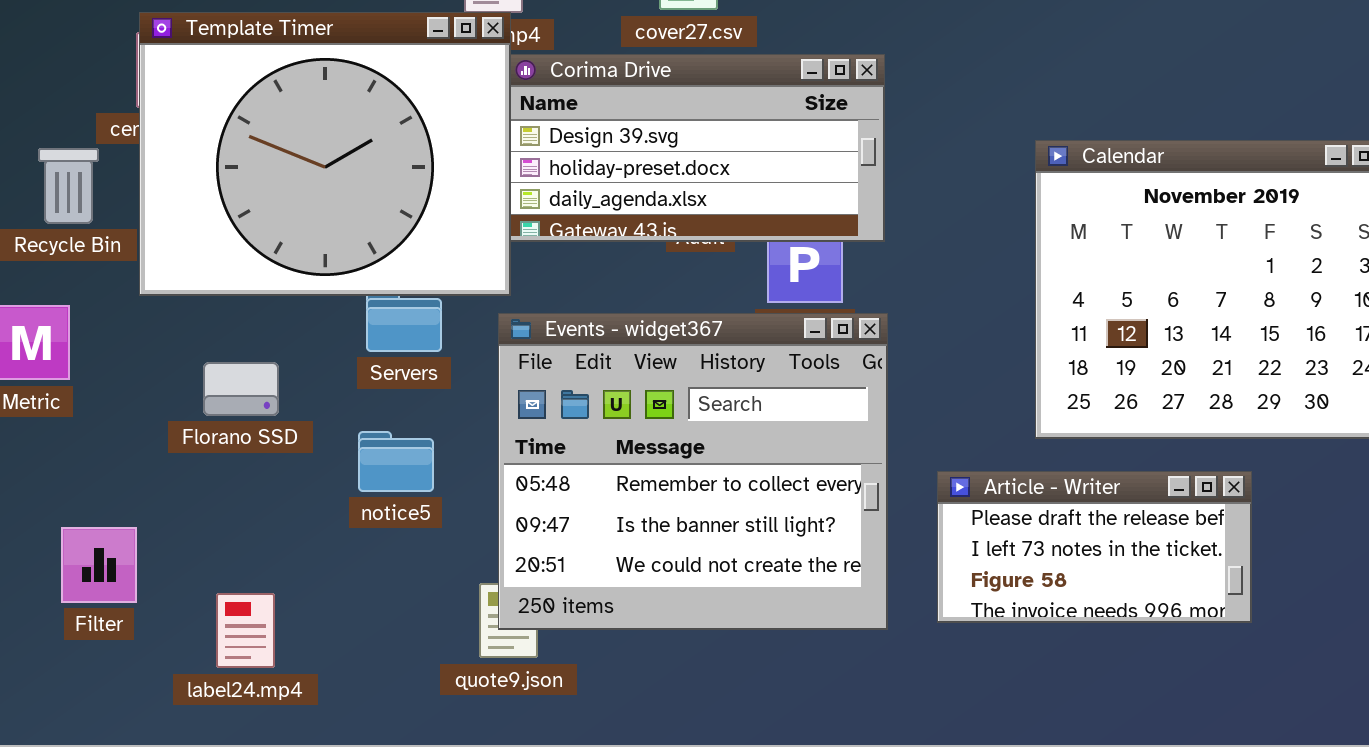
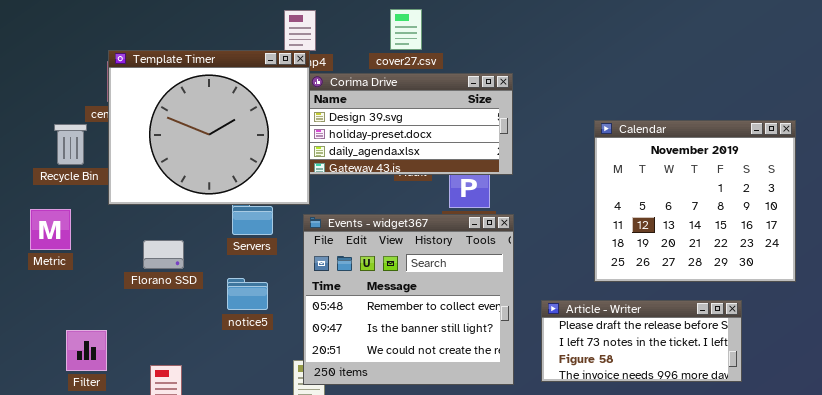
Article - Writer: [937,471,1252,623] -> [541,300,742,382], resized

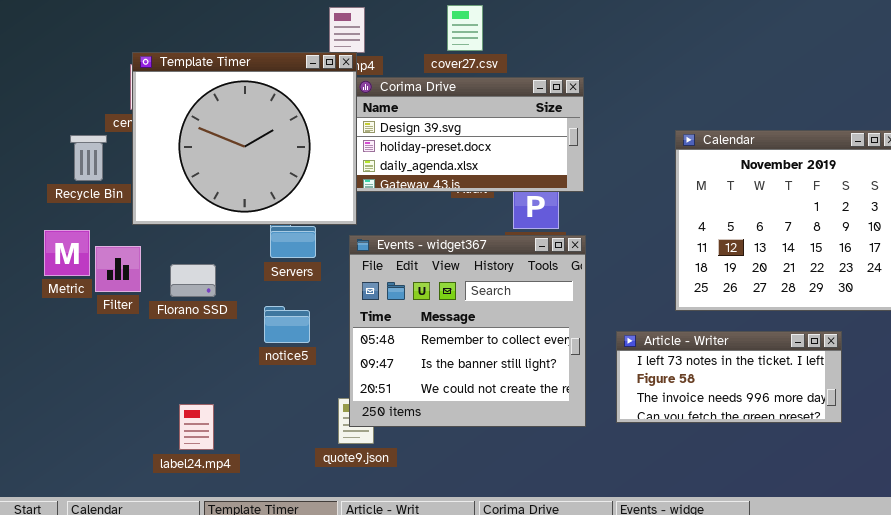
Article - Writer: [541,300,742,382] -> [616,331,842,423], scrolled down 1 row
Filter: [66,330,107,371] -> [95,246,141,292], moved

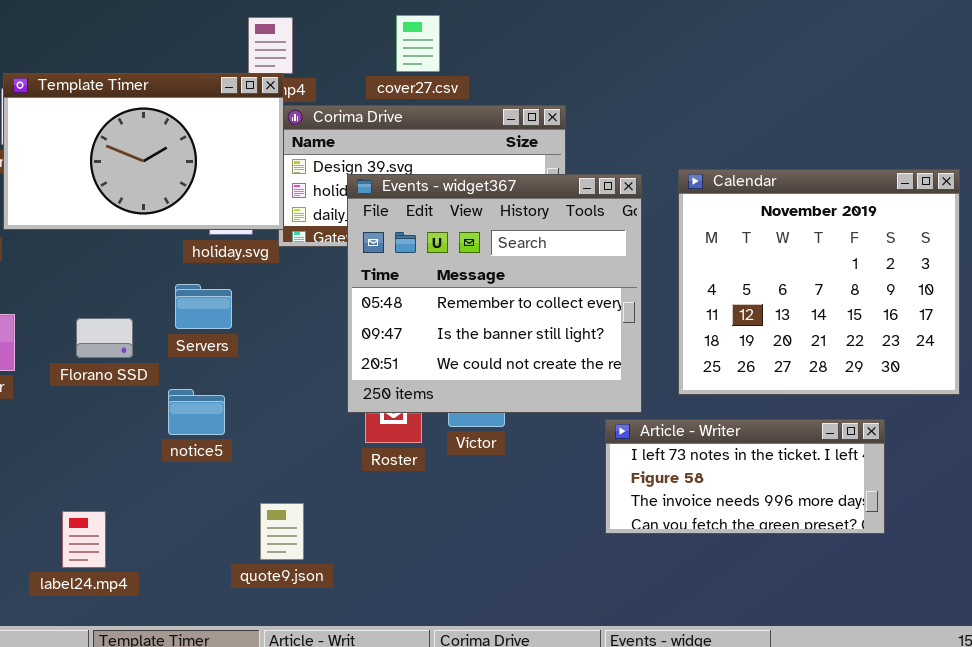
Template Timer: [132,52,357,225] -> [3,73,284,230], resized
Events - widget367: [349,235,586,427] -> [347,174,642,413], moved
Florano SSD: [170,264,216,297] -> [76,318,133,358], moved

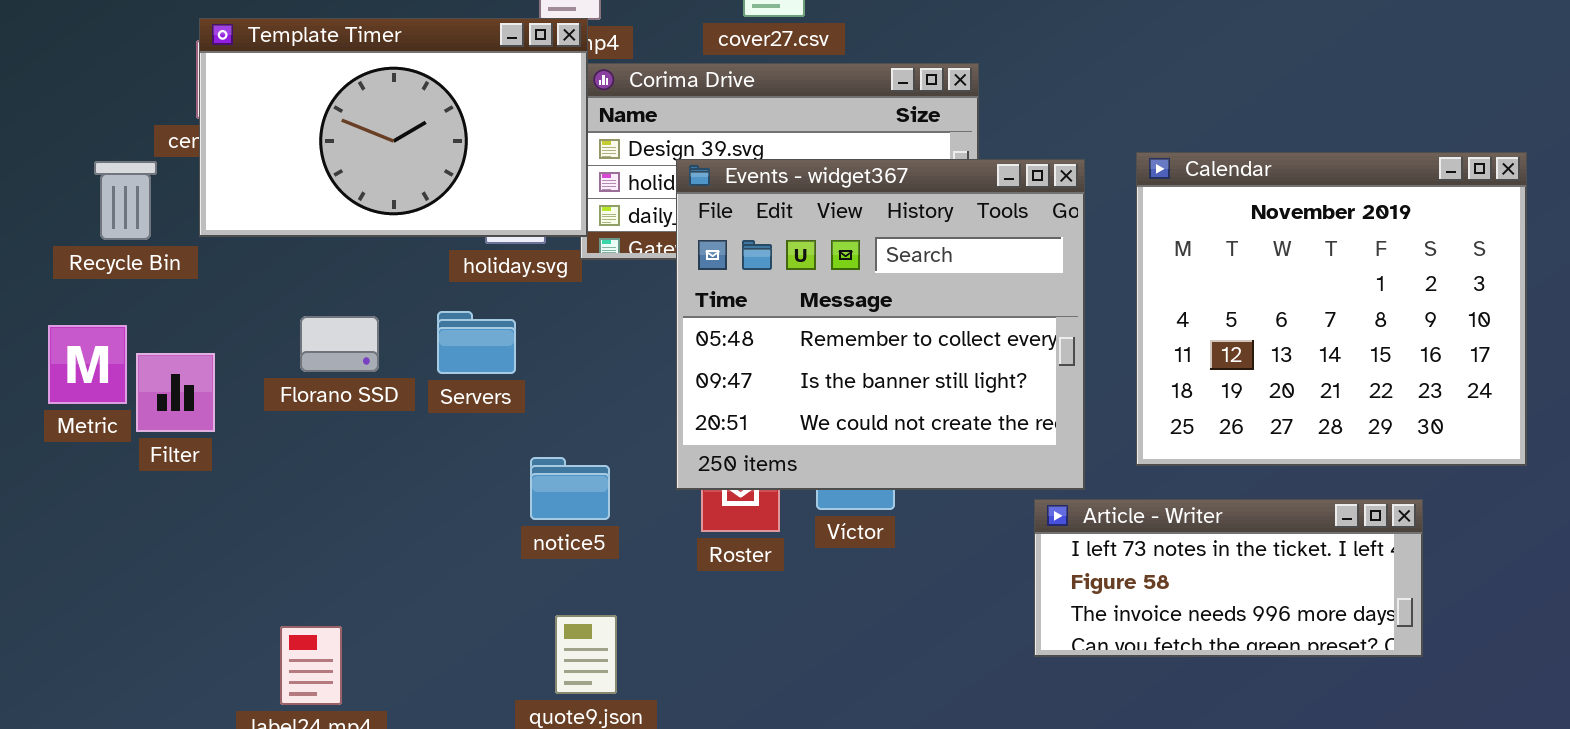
Florano SSD: [76,318,133,358] -> [300,316,379,372], moved
notice5: [168,389,225,435] -> [530,457,610,520], moved

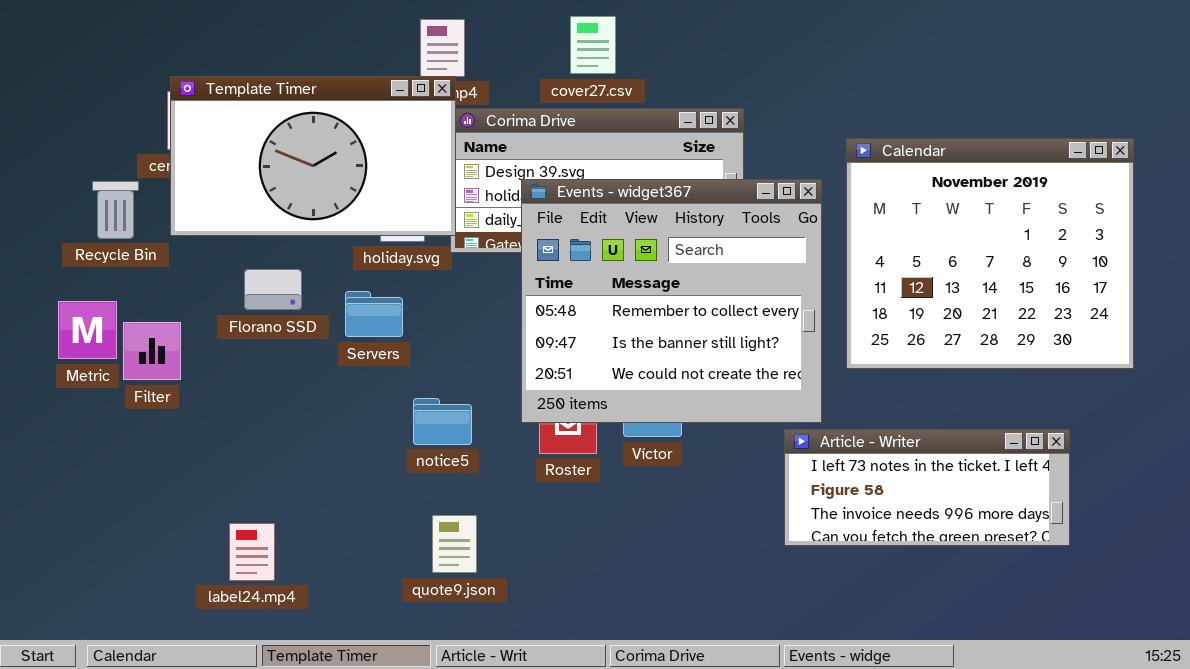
Calendar: [1136,152,1527,466] -> [846,138,1134,369], moved
Florano SSD: [300,316,379,372] -> [244,269,302,310], moved

